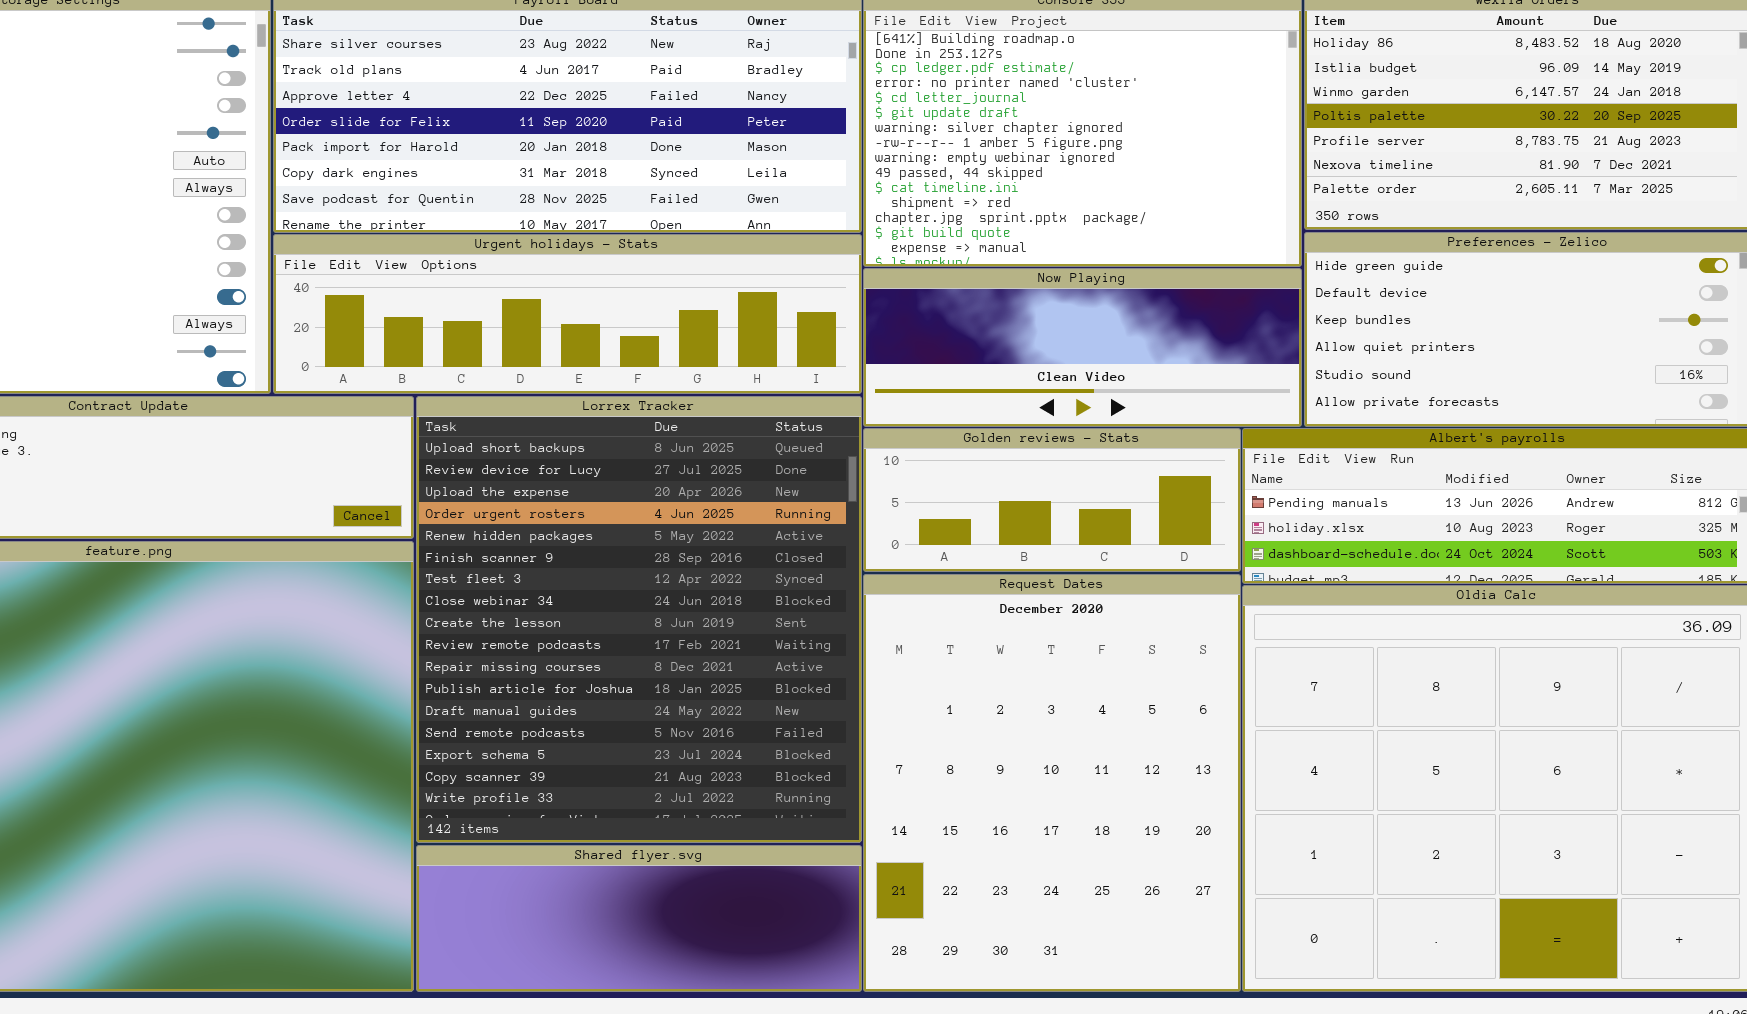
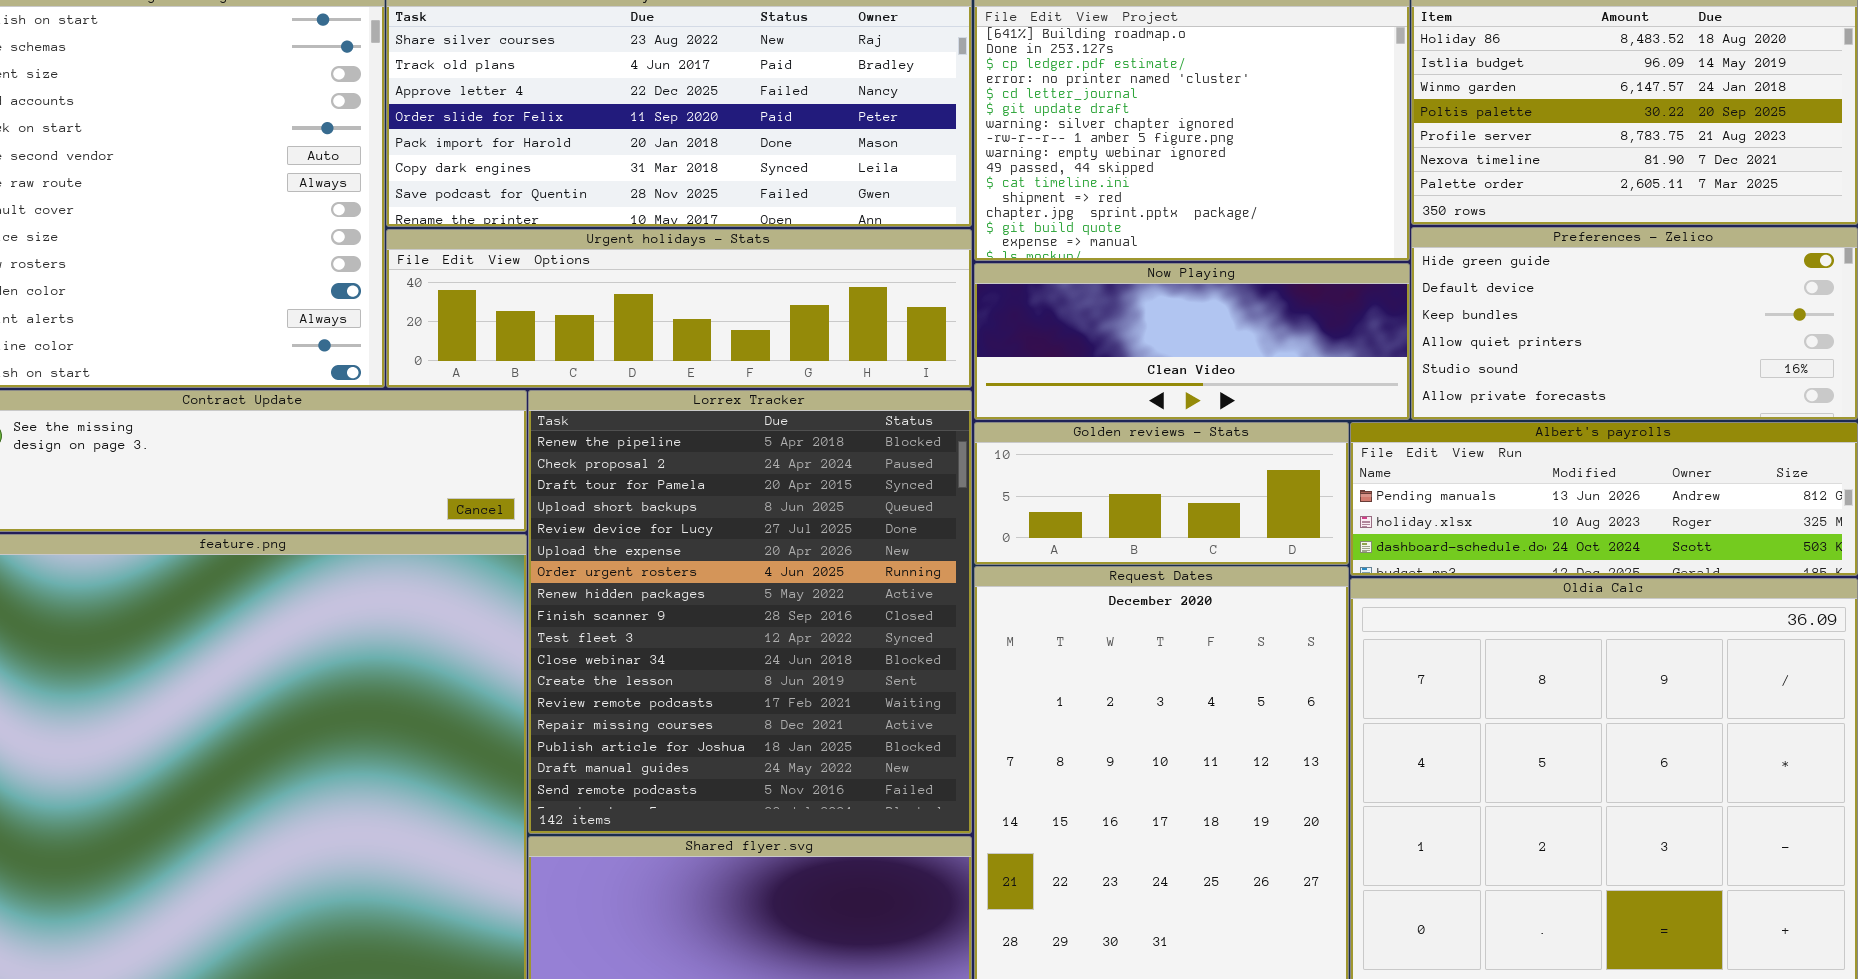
Lorrex Tracker: [416,396,862,843] -> [528,390,972,834], scrolled up 3 rows

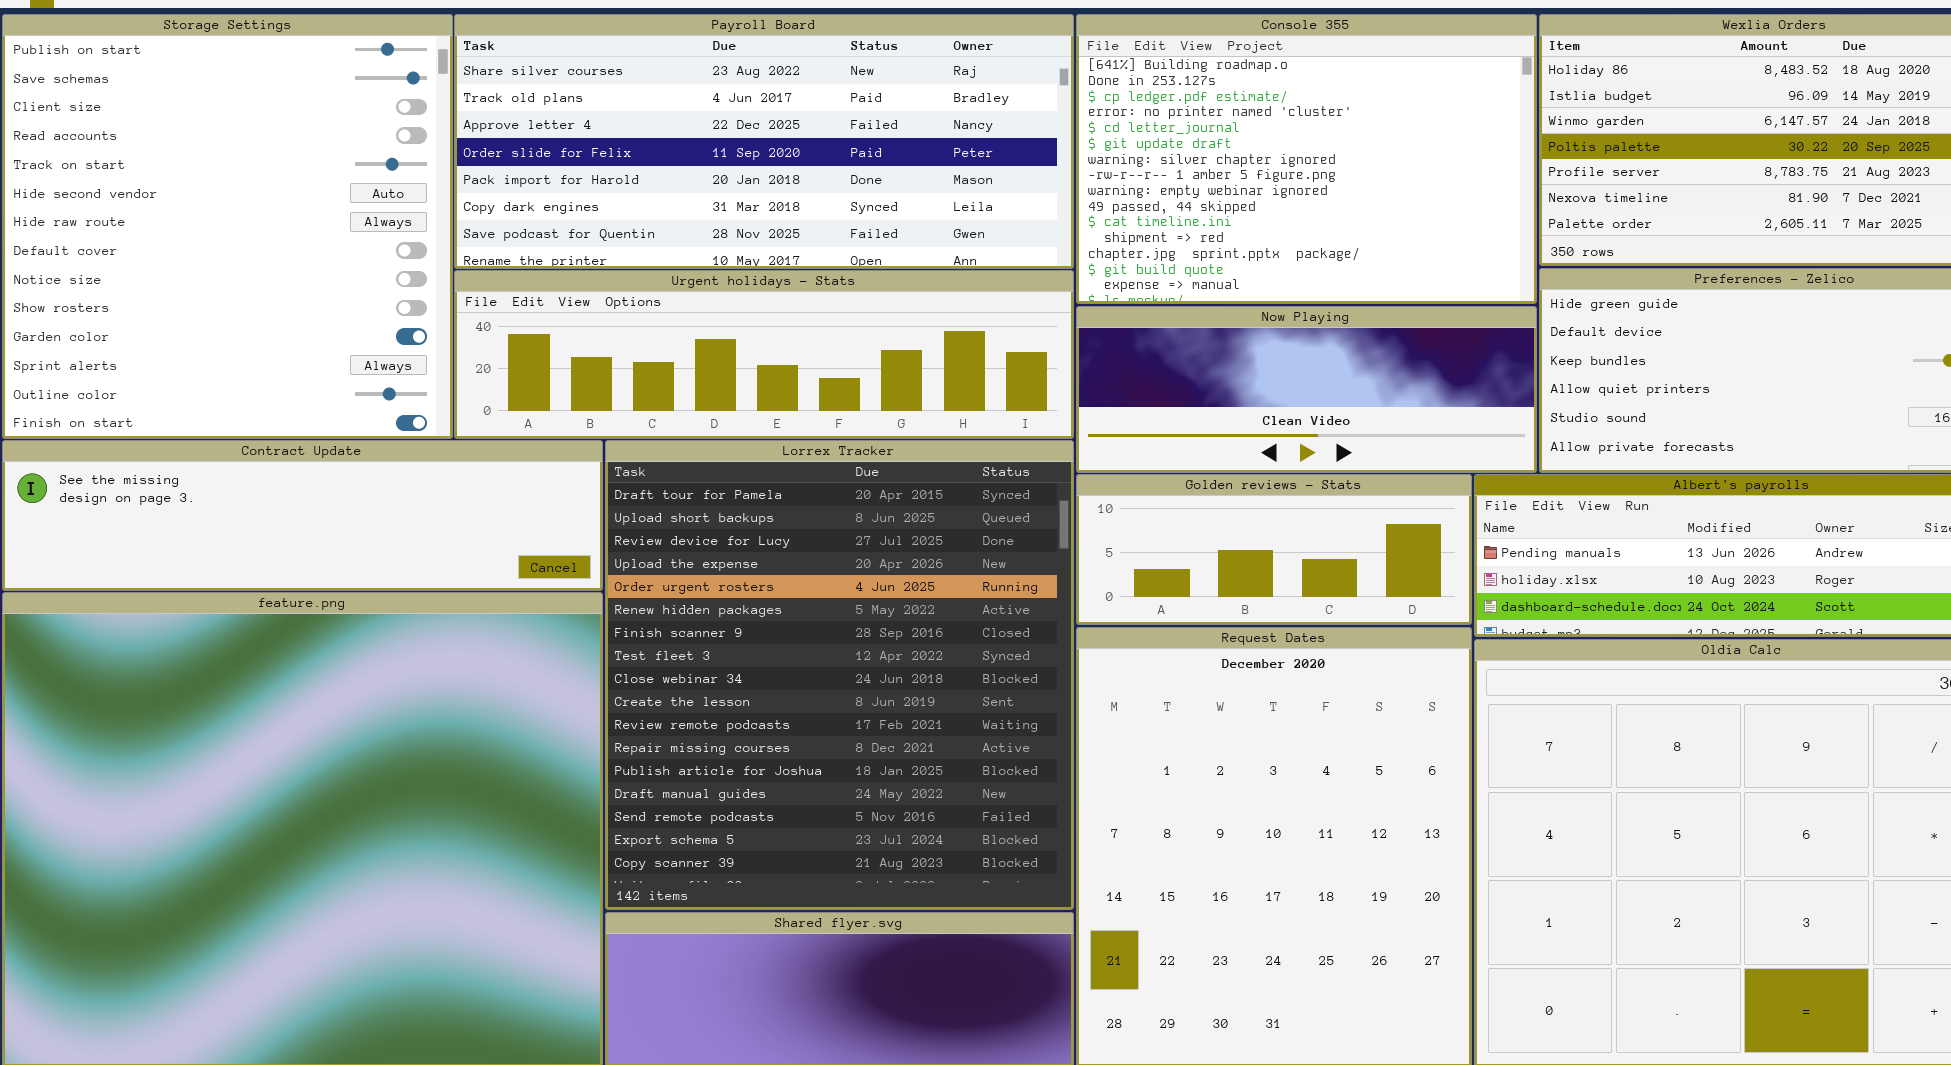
Lorrex Tracker: [528,390,972,834] -> [605,440,1074,910], scrolled down 2 rows

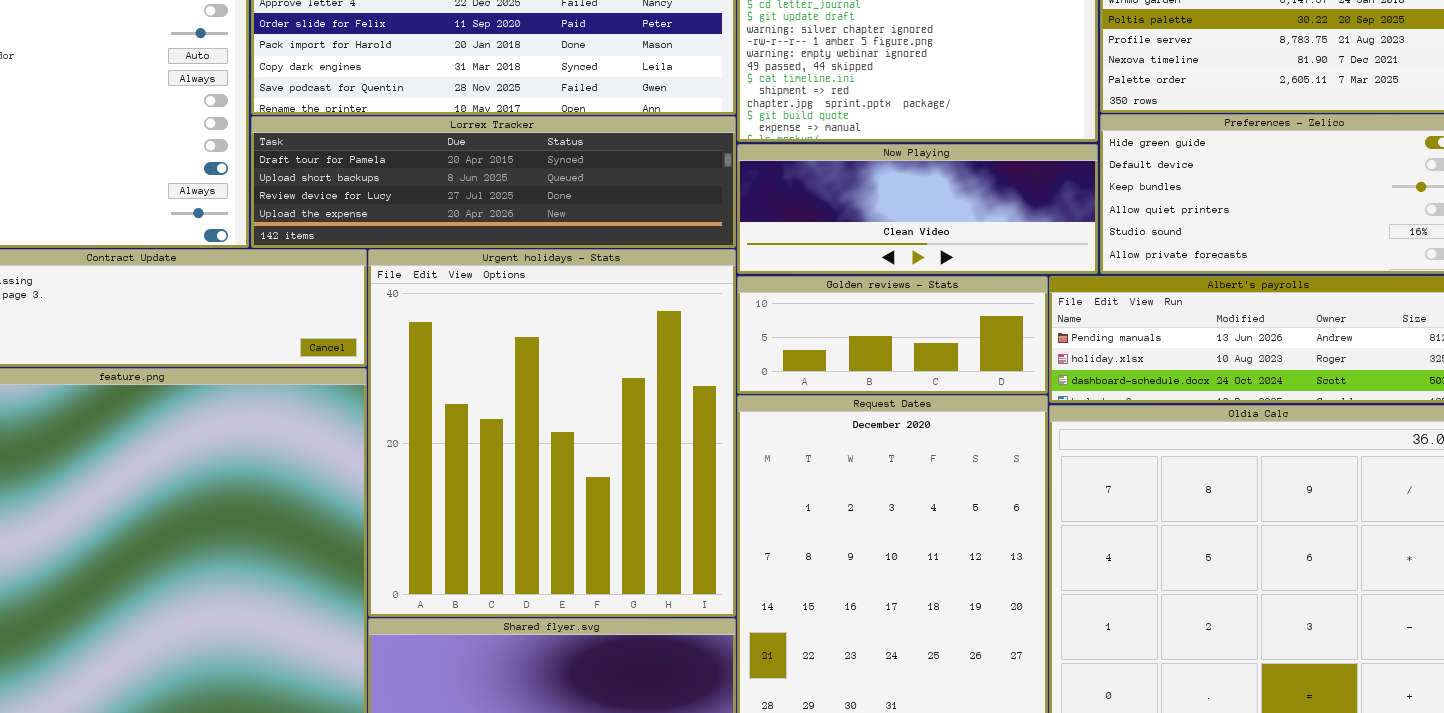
Urgent holidays - Stats: [454,270,1074,439] -> [368,249,736,617], moved, resized
Lorrex Tracker: [605,440,1074,910] -> [251,116,736,248], moved, resized

